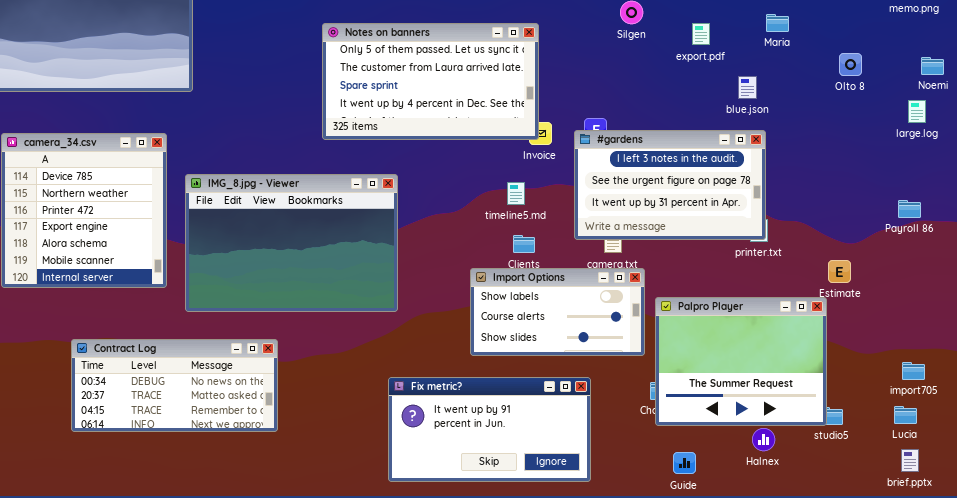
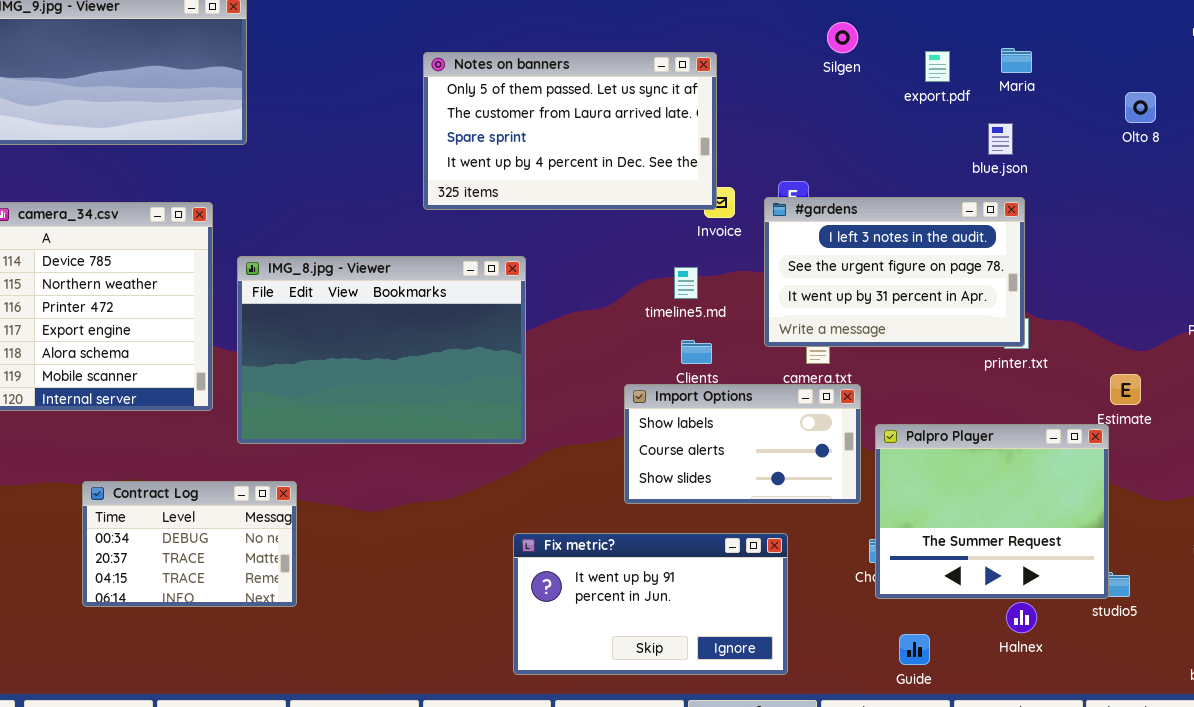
Maria: [766,14,789,32] -> [1001,48,1032,73], moved
Contract Log: [71,339,278,432] -> [82,481,297,607], resized

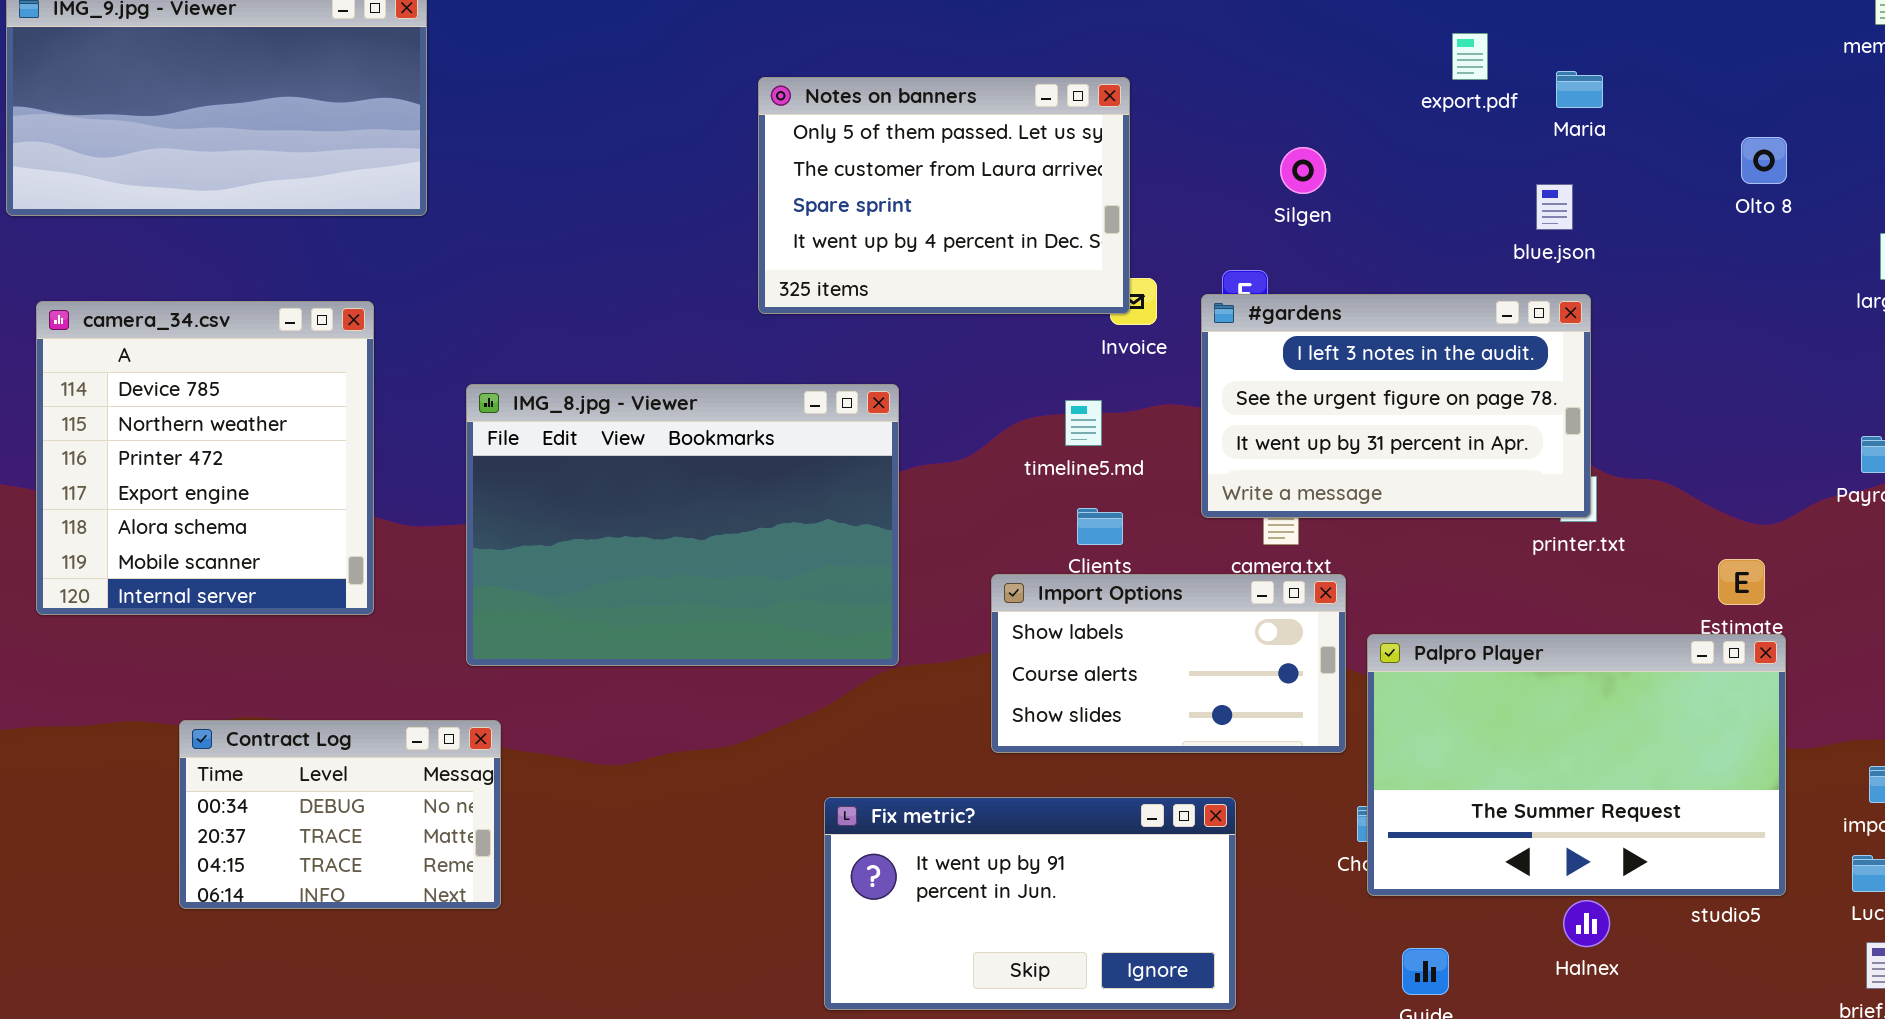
Silgen: [827,22,858,53] -> [1280,147,1326,194], moved
export.pdf: [925,51,950,82] -> [1452,33,1488,80], moved
Notes on banners: [423,52,717,210] -> [758,77,1130,314], resized
IMG_8.jpg - Viewer: [237,256,526,444] -> [466,384,899,666], moved
Palpro Player: [875,424,1109,599] -> [1367,634,1786,896], resized

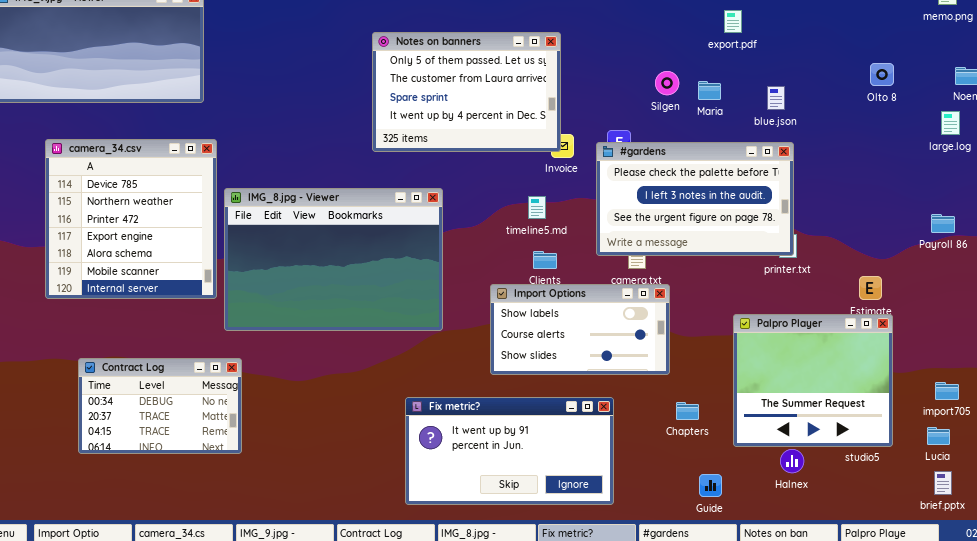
Maria: [1556,71,1603,108] -> [698,81,721,100], moved
Silgen: [1280,147,1326,194] -> [655,71,679,95], moved
#gardens: [1201,294,1591,518] -> [596,142,794,256], scrolled up 1 row
camera_34.csv: [36,301,374,615] -> [45,139,217,299], moved
Palpro Player: [1367,634,1786,896] -> [733,314,893,447], resized

